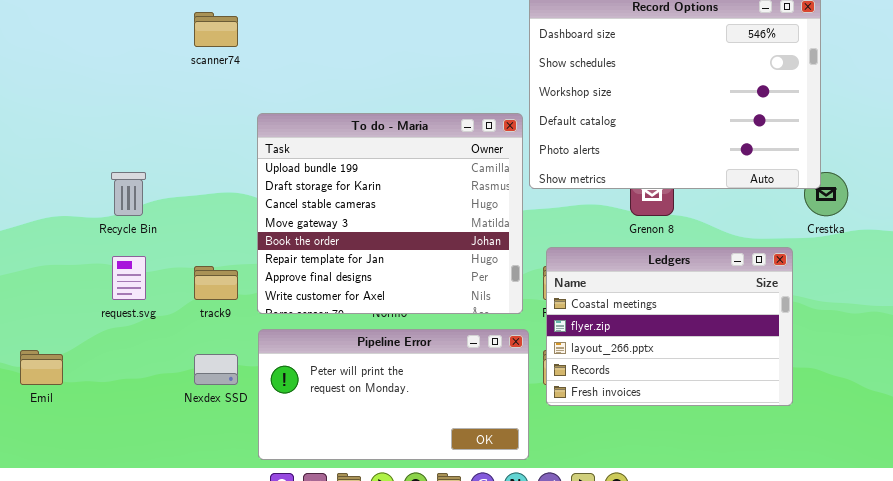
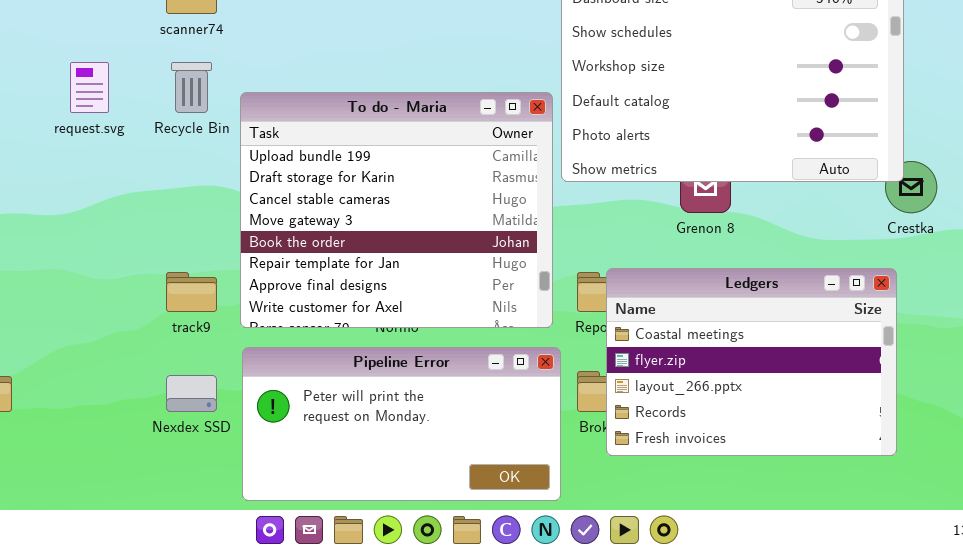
Recycle Bin: [111,172,146,216] -> [171,62,212,113], moved
Ledgers: [546,247,793,406] -> [606,268,897,456], moved
request.svg: [112,256,146,300] -> [70,62,109,113], moved

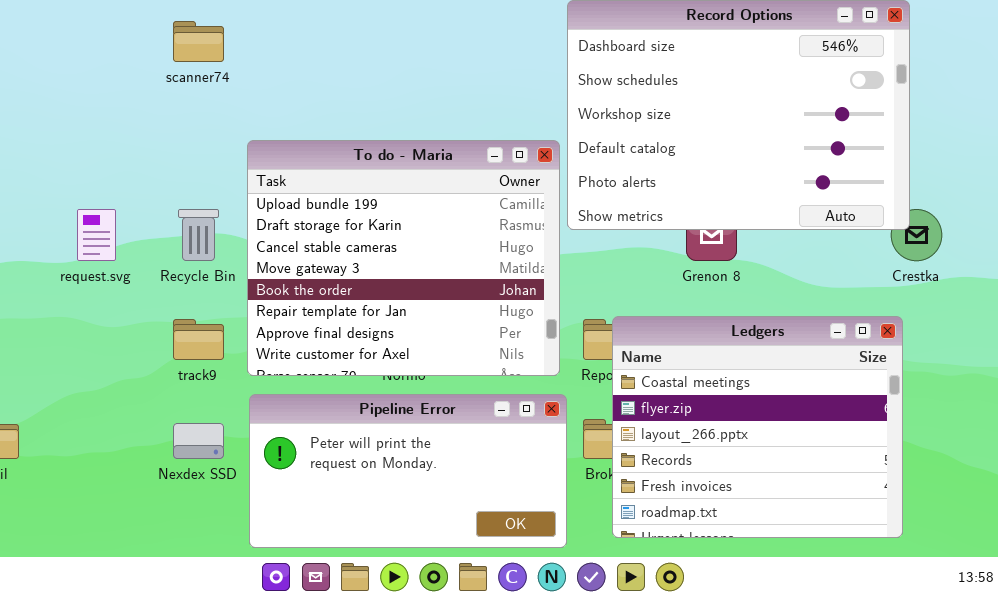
request.svg: [70,62,109,113] -> [77,209,116,261], moved
Recycle Bin: [171,62,212,113] -> [178,209,219,261], moved
Ledgers: [606,268,897,456] -> [612,316,903,538], resized

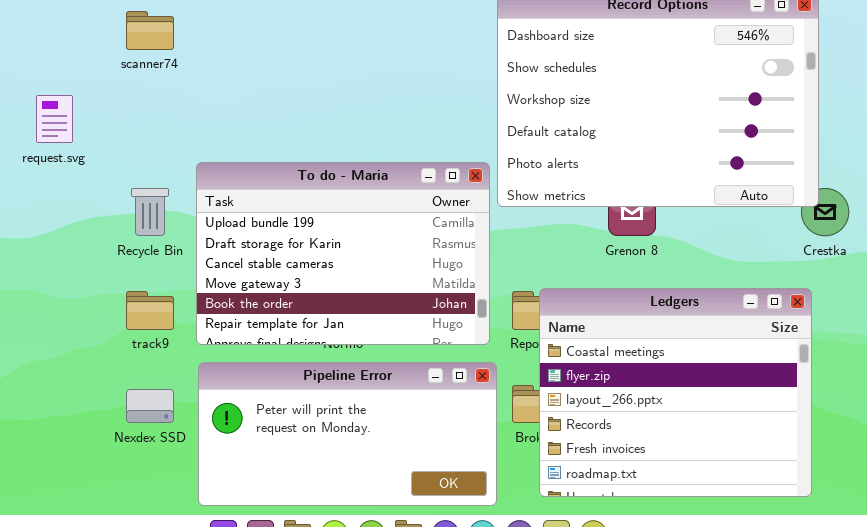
To do - Maria: [247,140,560,376] -> [196,162,490,345], resized
request.svg: [77,209,116,261] -> [36,95,73,143], moved

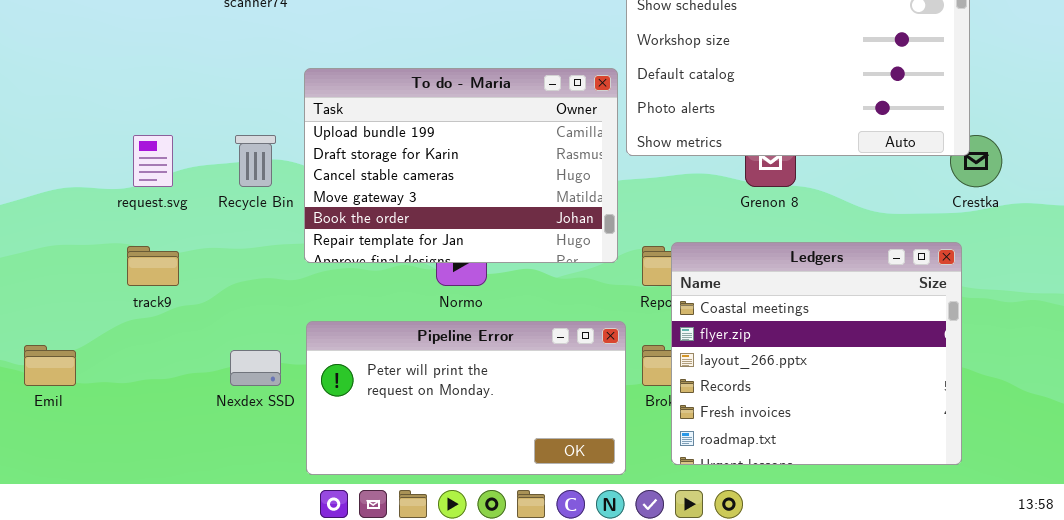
request.svg: [36,95,73,143] -> [133,135,173,187], moved
To do - Maria: [196,162,490,345] -> [304,68,618,263], moved
track9: [126,291,174,330] -> [127,246,179,286], moved

